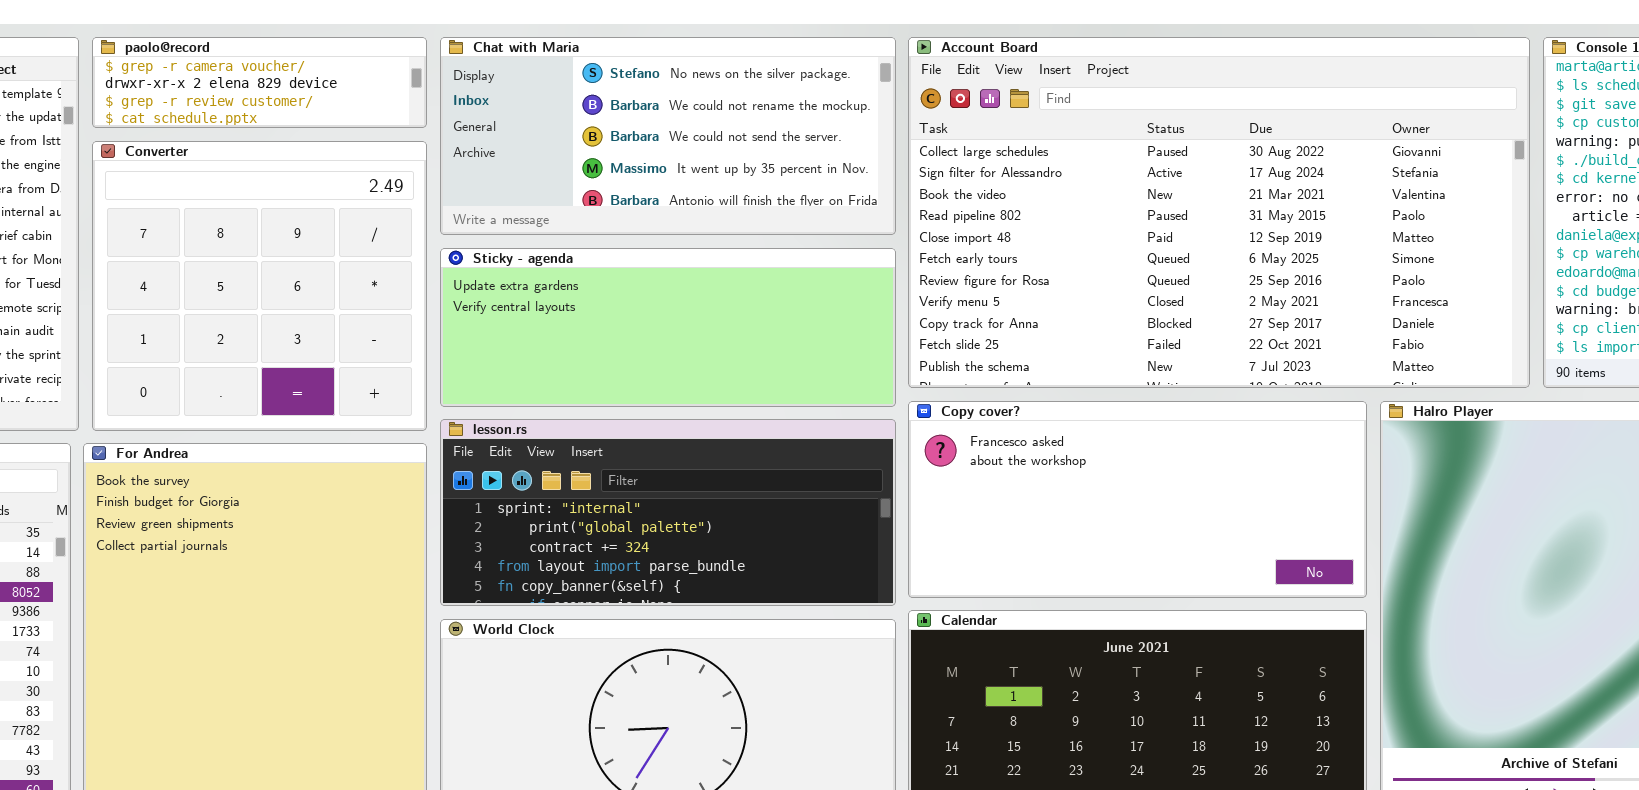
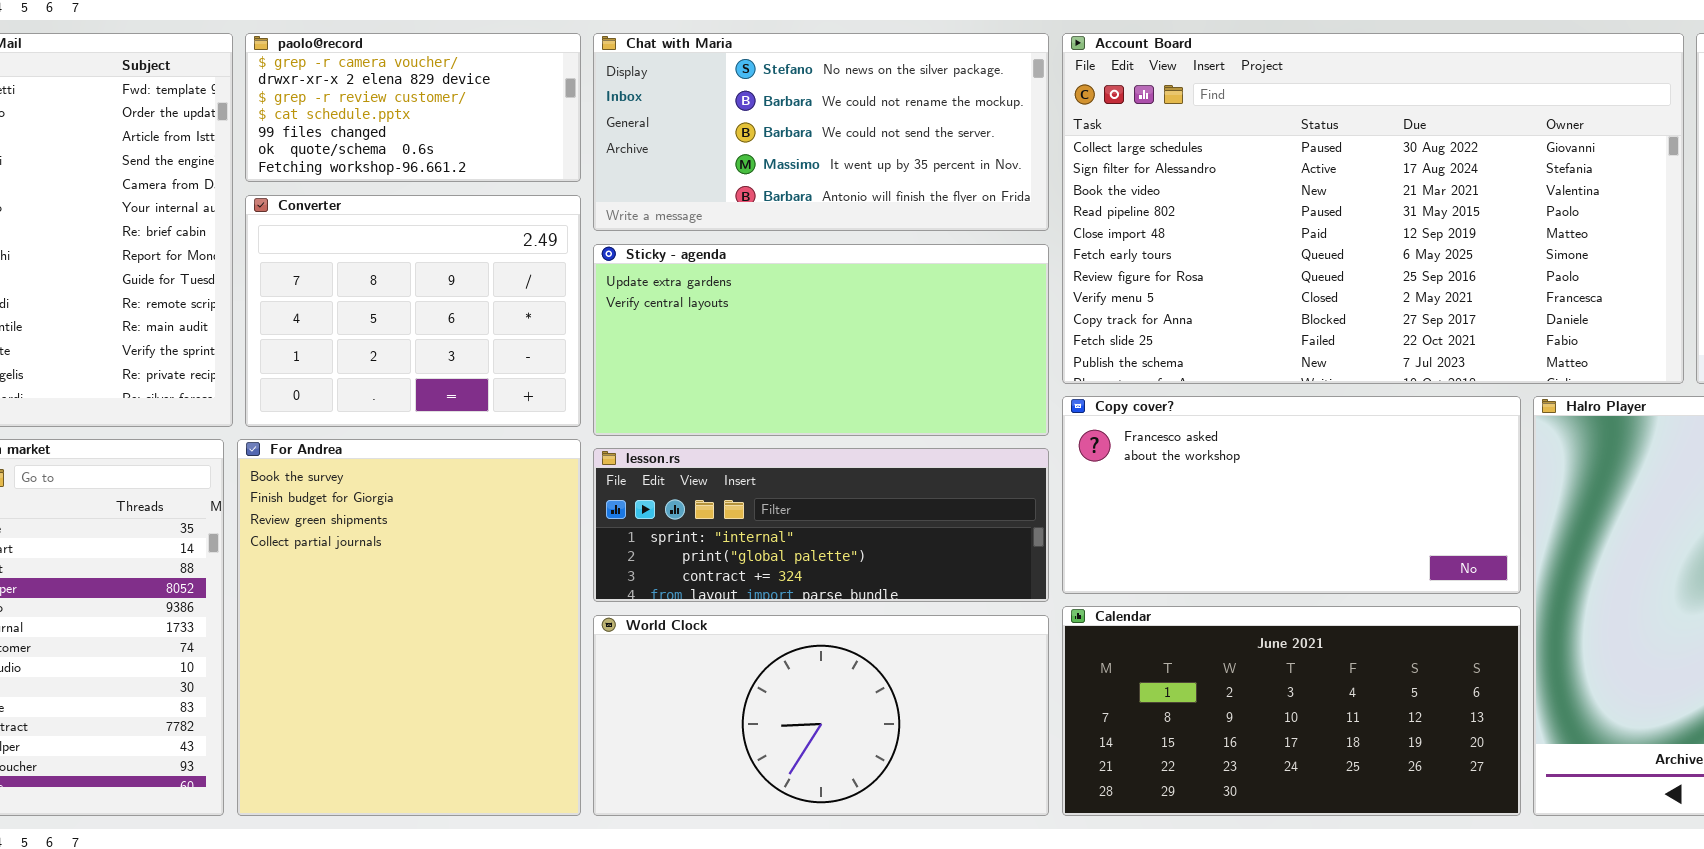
paolo@record: [92,37,427,128] -> [245,33,581,182], resized
Converter: [92,141,427,431] -> [245,195,581,427], resized
Sticky - agenda: [440,248,896,407] -> [593,244,1049,436], resized
lesson.rs: [440,419,896,606] -> [593,448,1049,602], resized

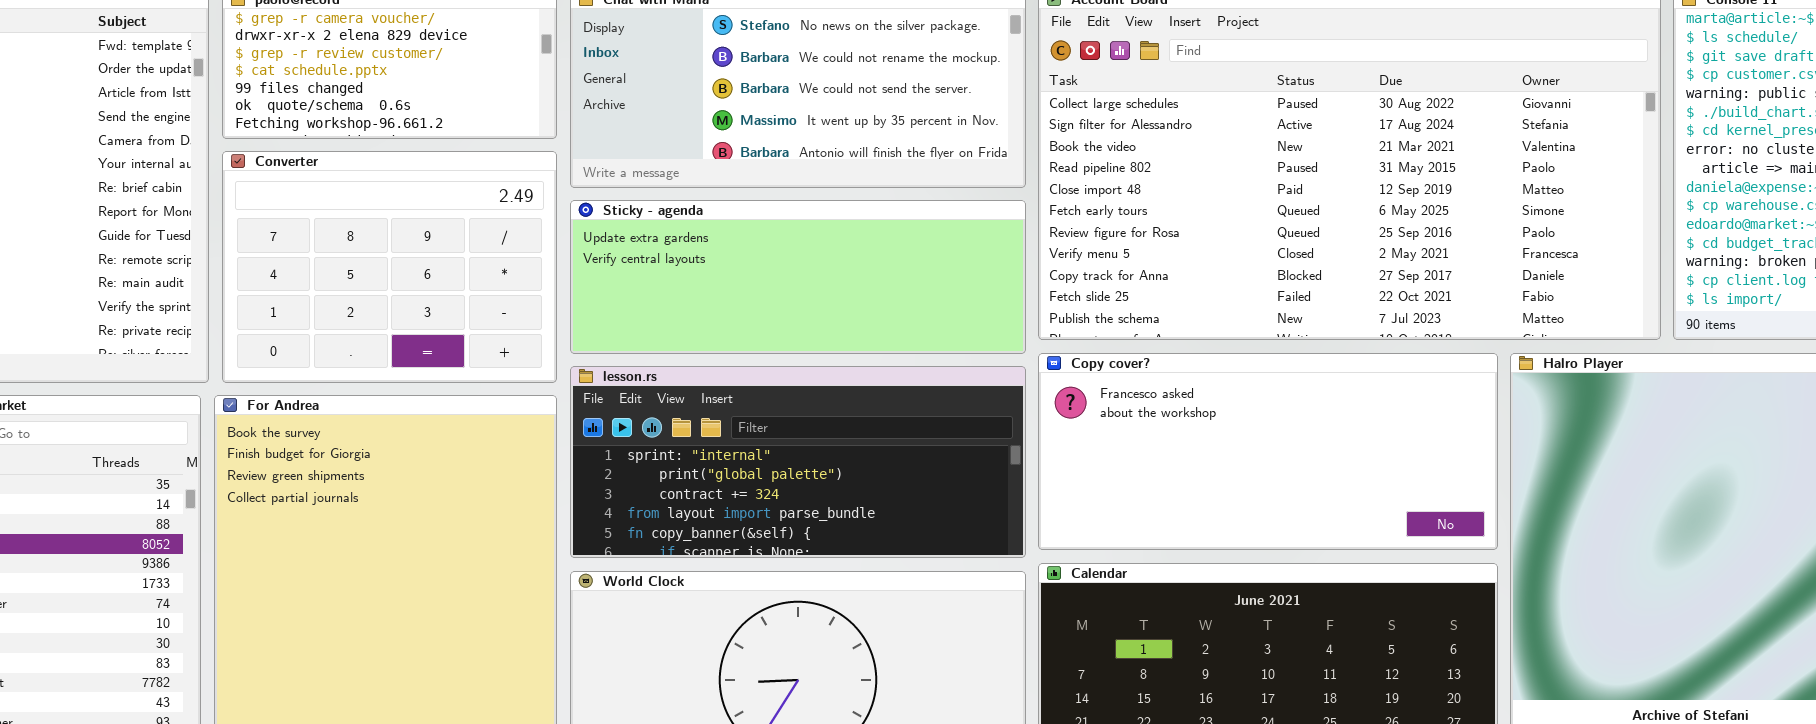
Sticky - agenda: [593,244,1049,436] -> [570,200,1026,354], resized
lesson.rs: [593,448,1049,602] -> [570,366,1026,558], resized

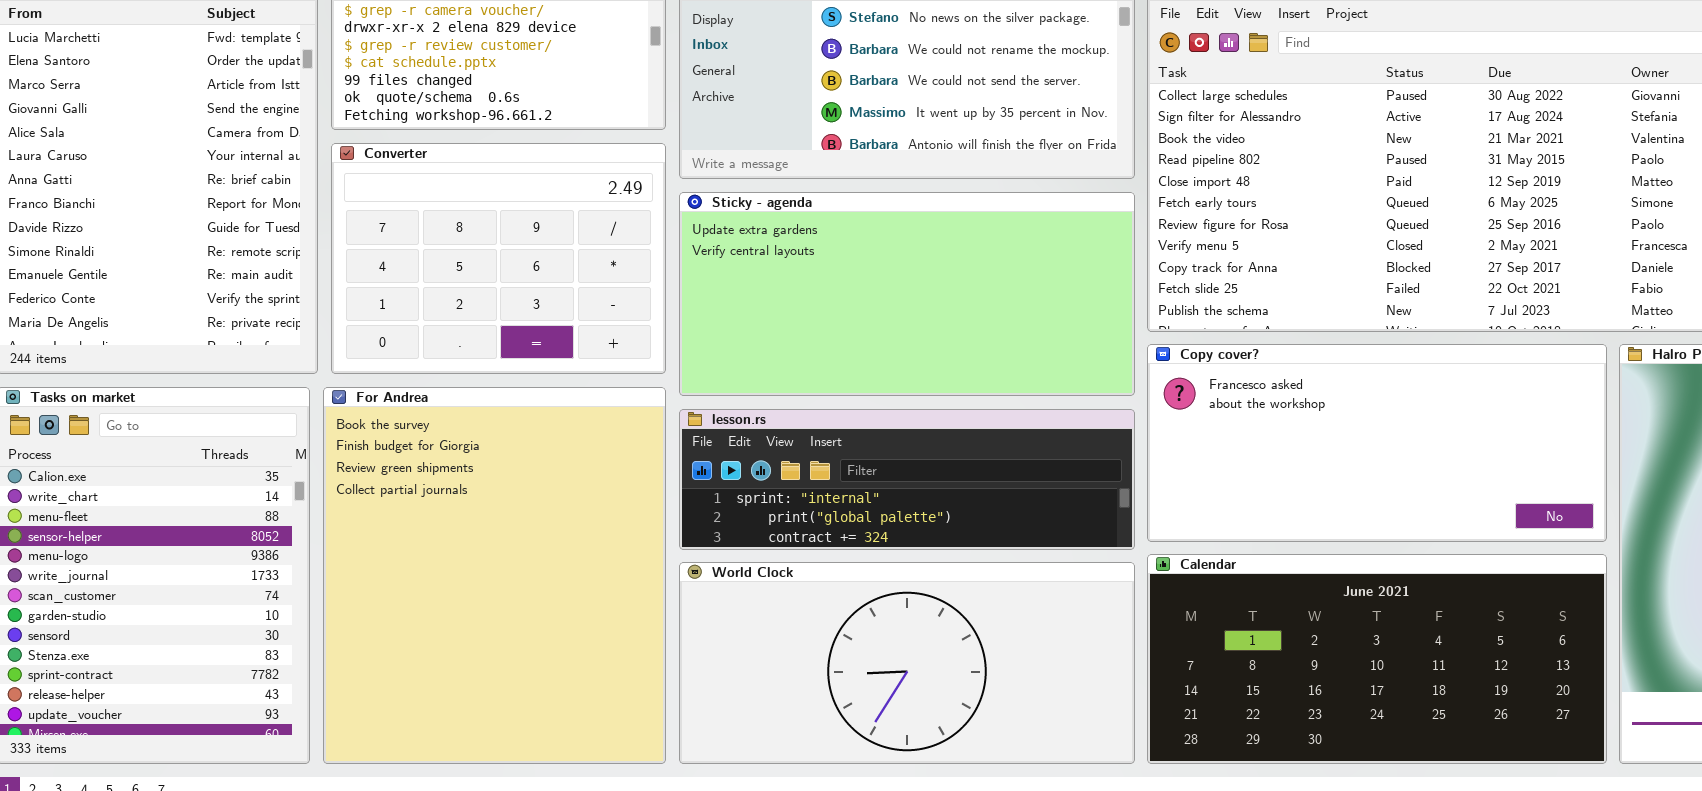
Sticky - agenda: [570,200,1026,354] -> [679,192,1135,396], resized
lesson.rs: [570,366,1026,558] -> [679,409,1135,550], resized

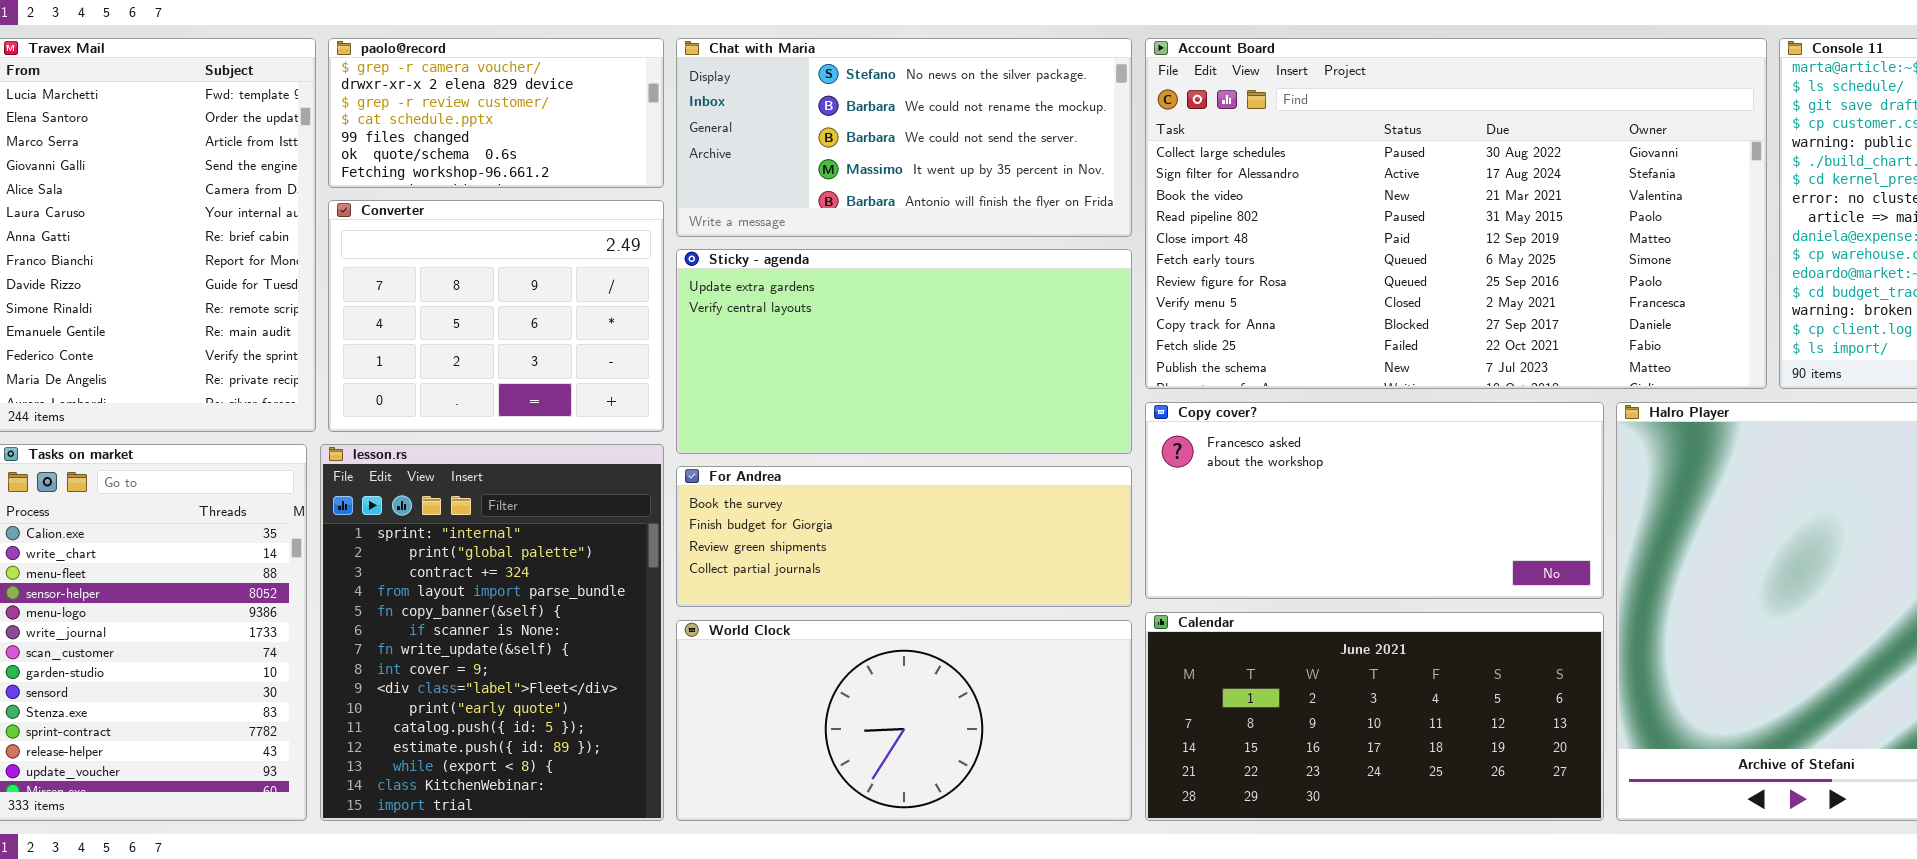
For Andrea: [323,387,666,764] -> [676,466,1132,607], moved, resized
lesson.rs: [679,409,1135,550] -> [320,444,664,821], moved, resized

